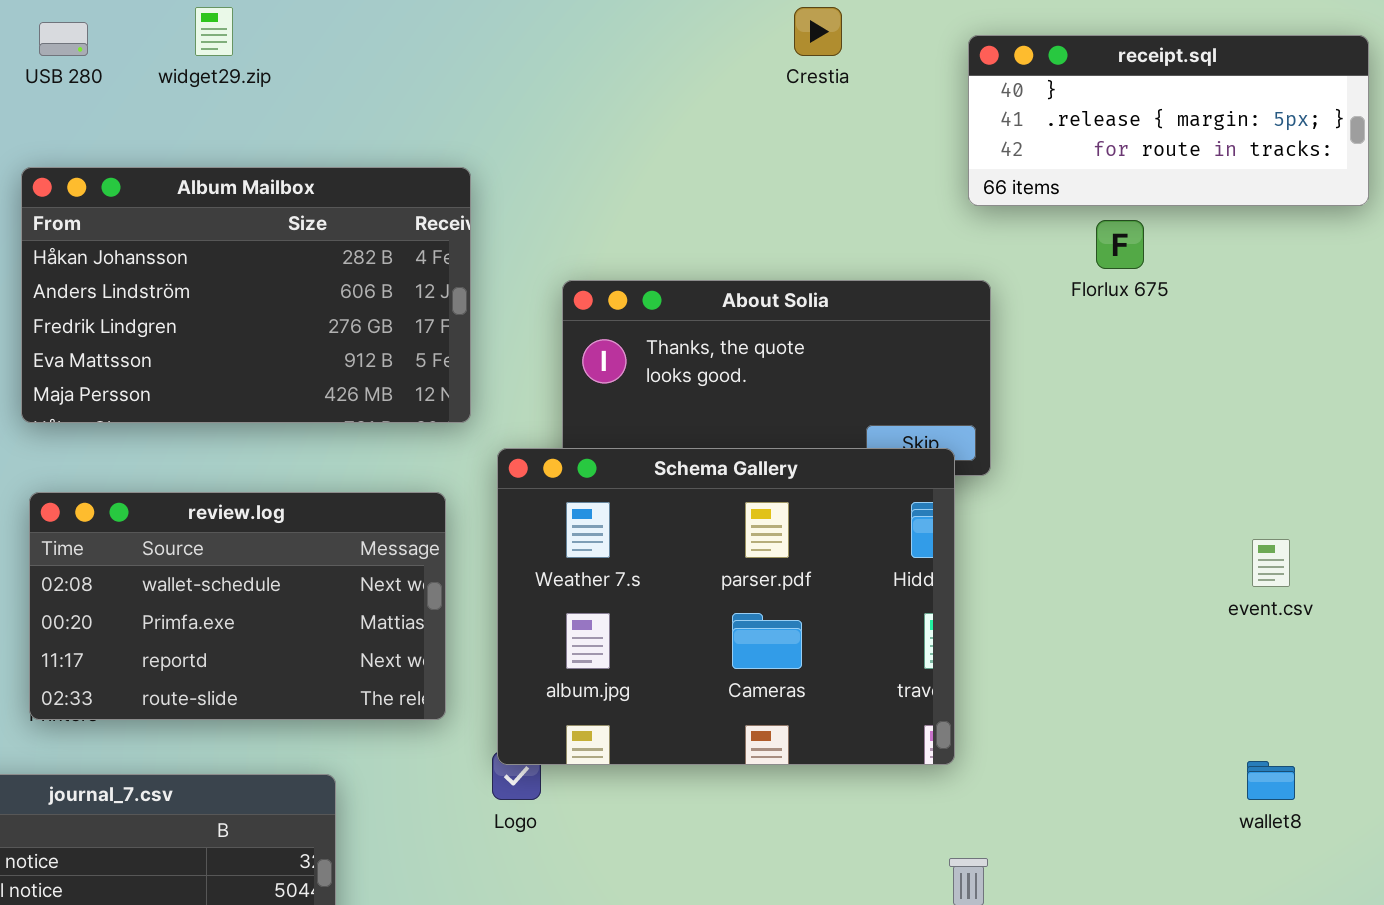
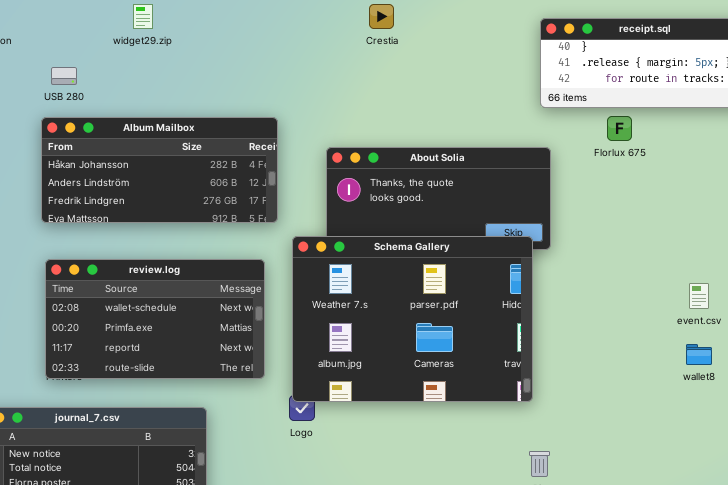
Crestia: [794,7,842,56] -> [369,4,394,29], moved
USB 280: [39,22,88,56] -> [51,67,77,85], moved
Album Mailbox: [21,167,471,423] -> [41,117,278,223], resized
wallet8: [1247,761,1295,800] -> [686,344,712,365], moved

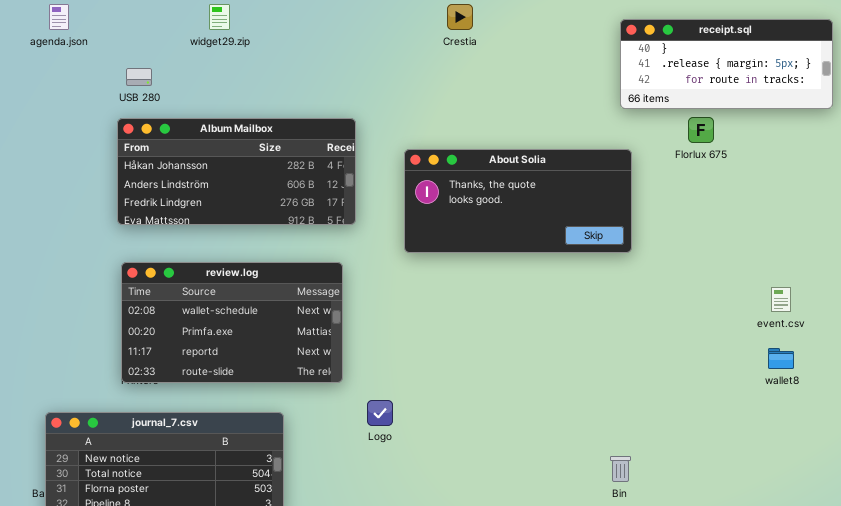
Schema Gallery: [292,236,533,402] -> none, closed

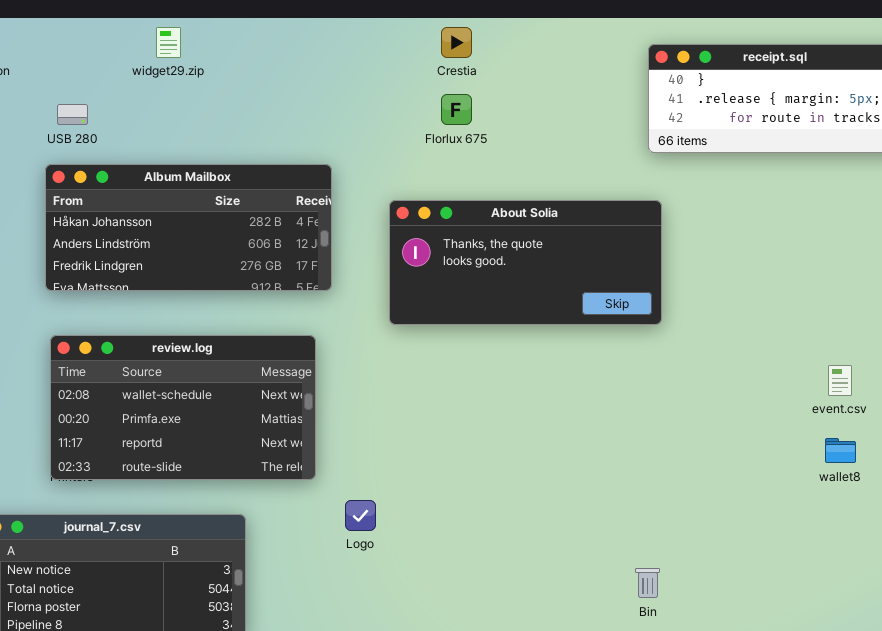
Florlux 675: [688,117,714,143] -> [441,94,472,125], moved

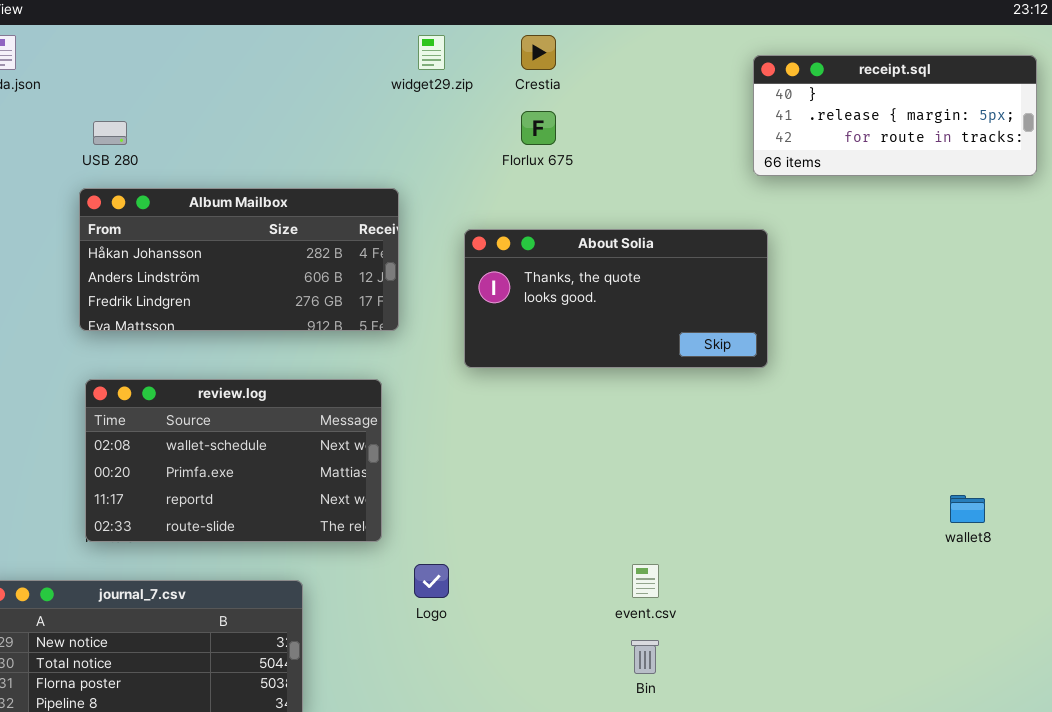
widget29.zip: [156,27,181,58] -> [418,35,445,70], moved
event.csv: [828,365,852,396] -> [632,564,659,598], moved
Bin: [635,568,660,598] -> [631,640,659,674], moved

